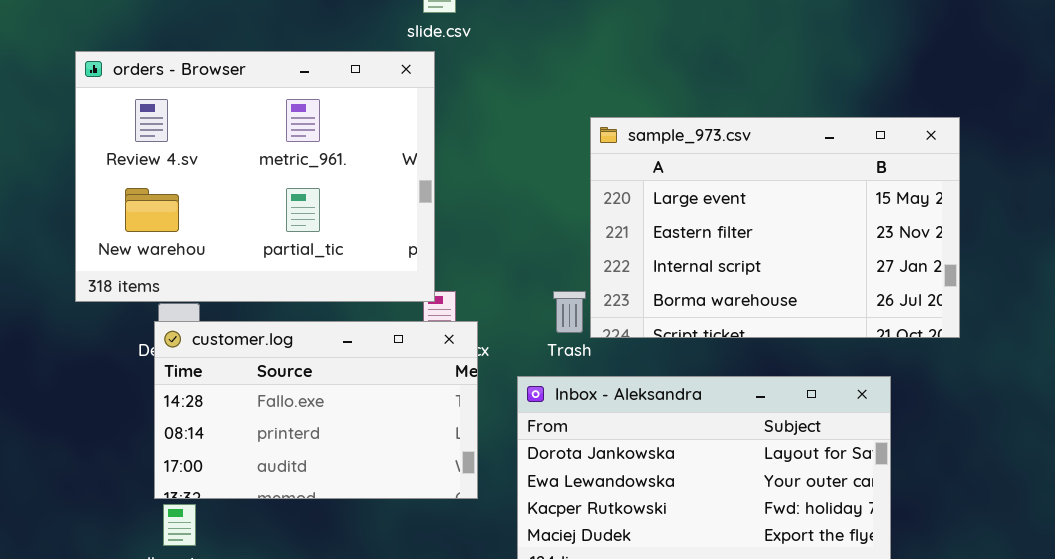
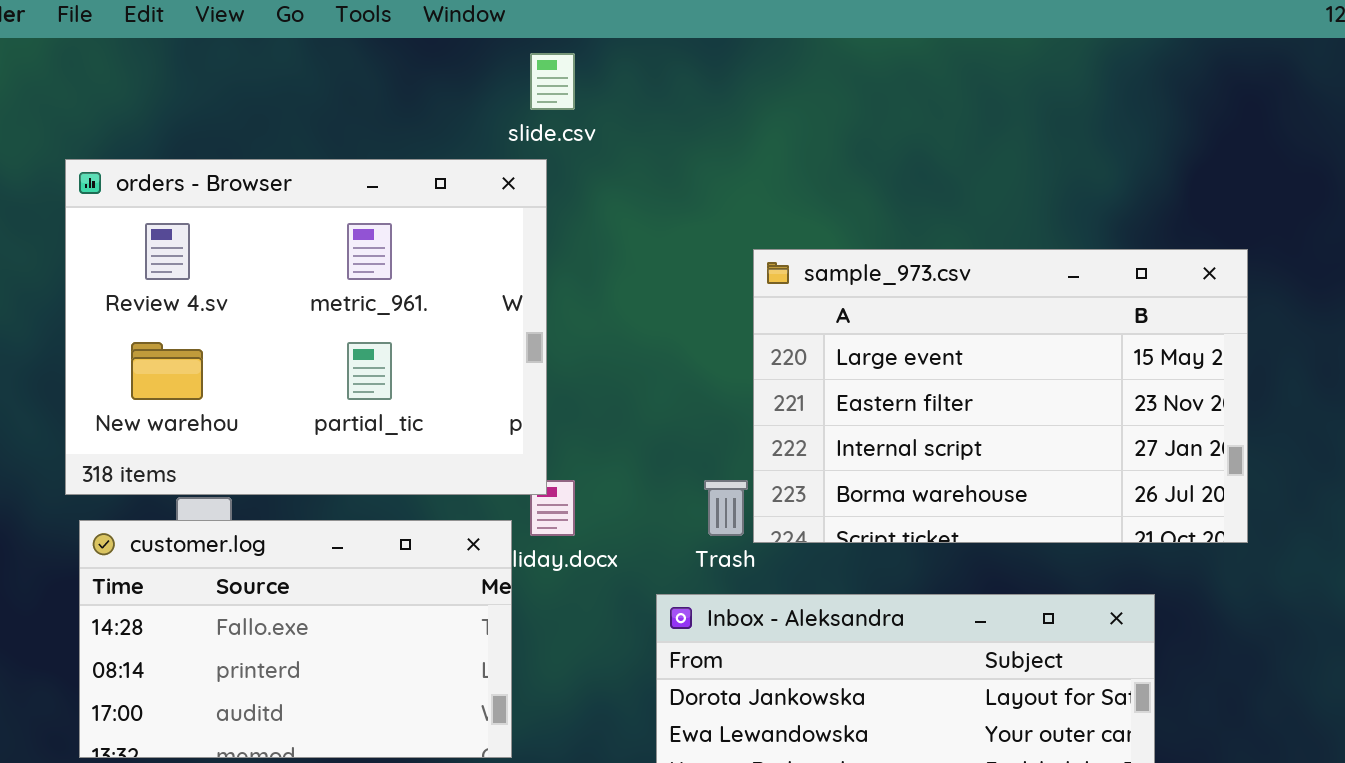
customer.log: [154,321,478,499] -> [79,520,512,758], moved

